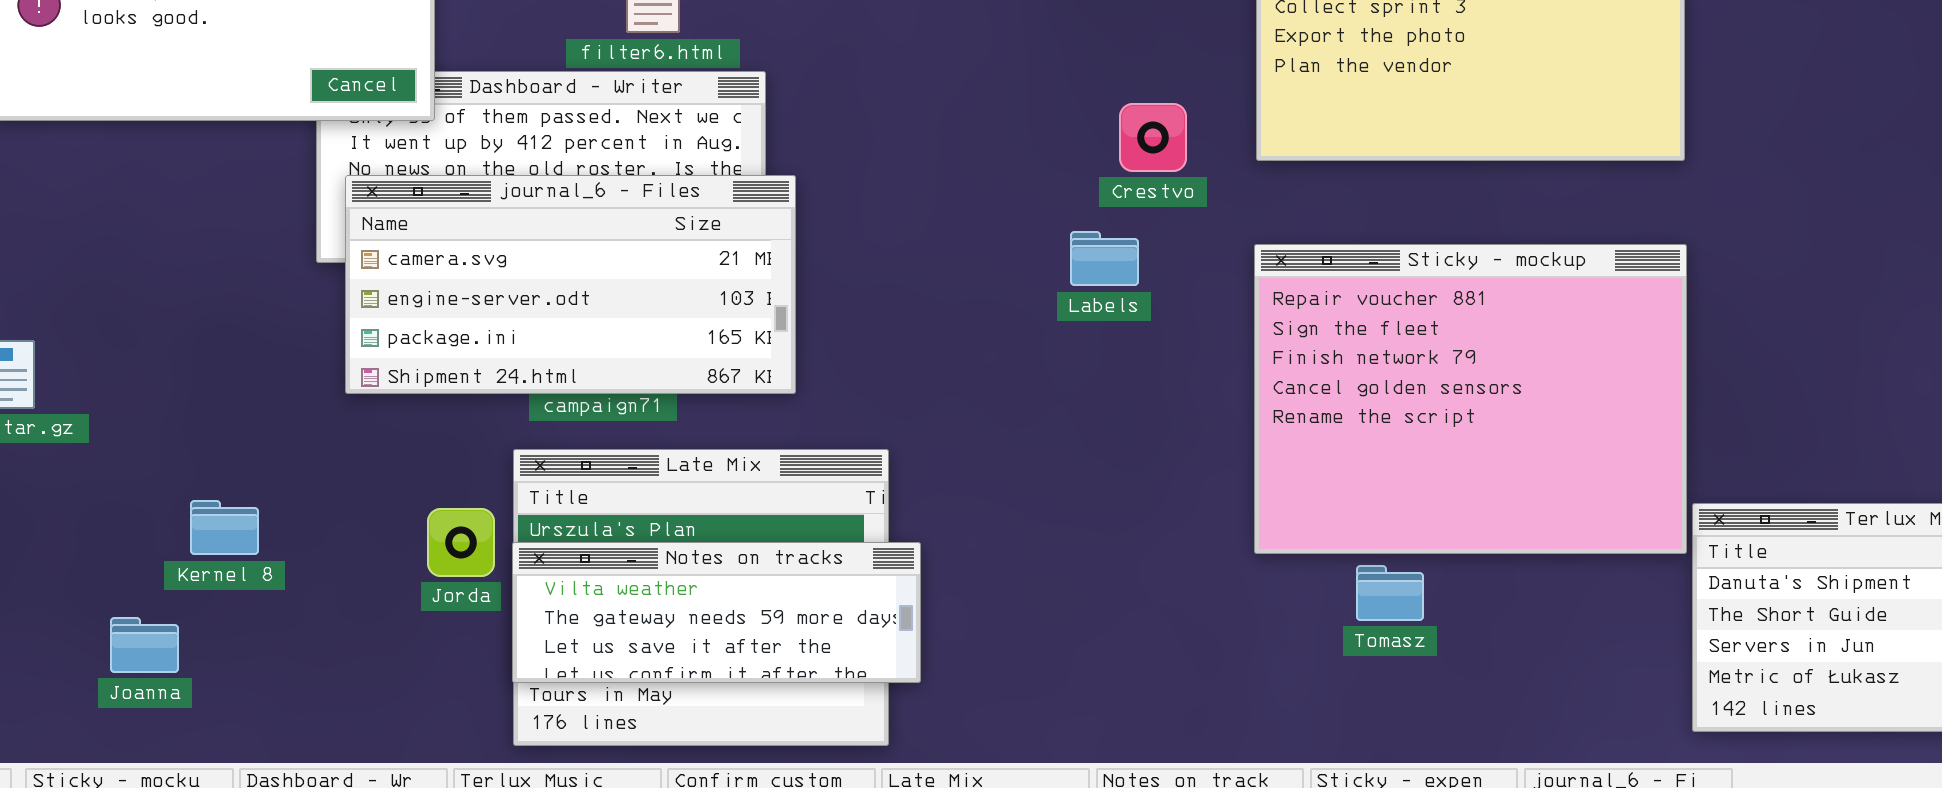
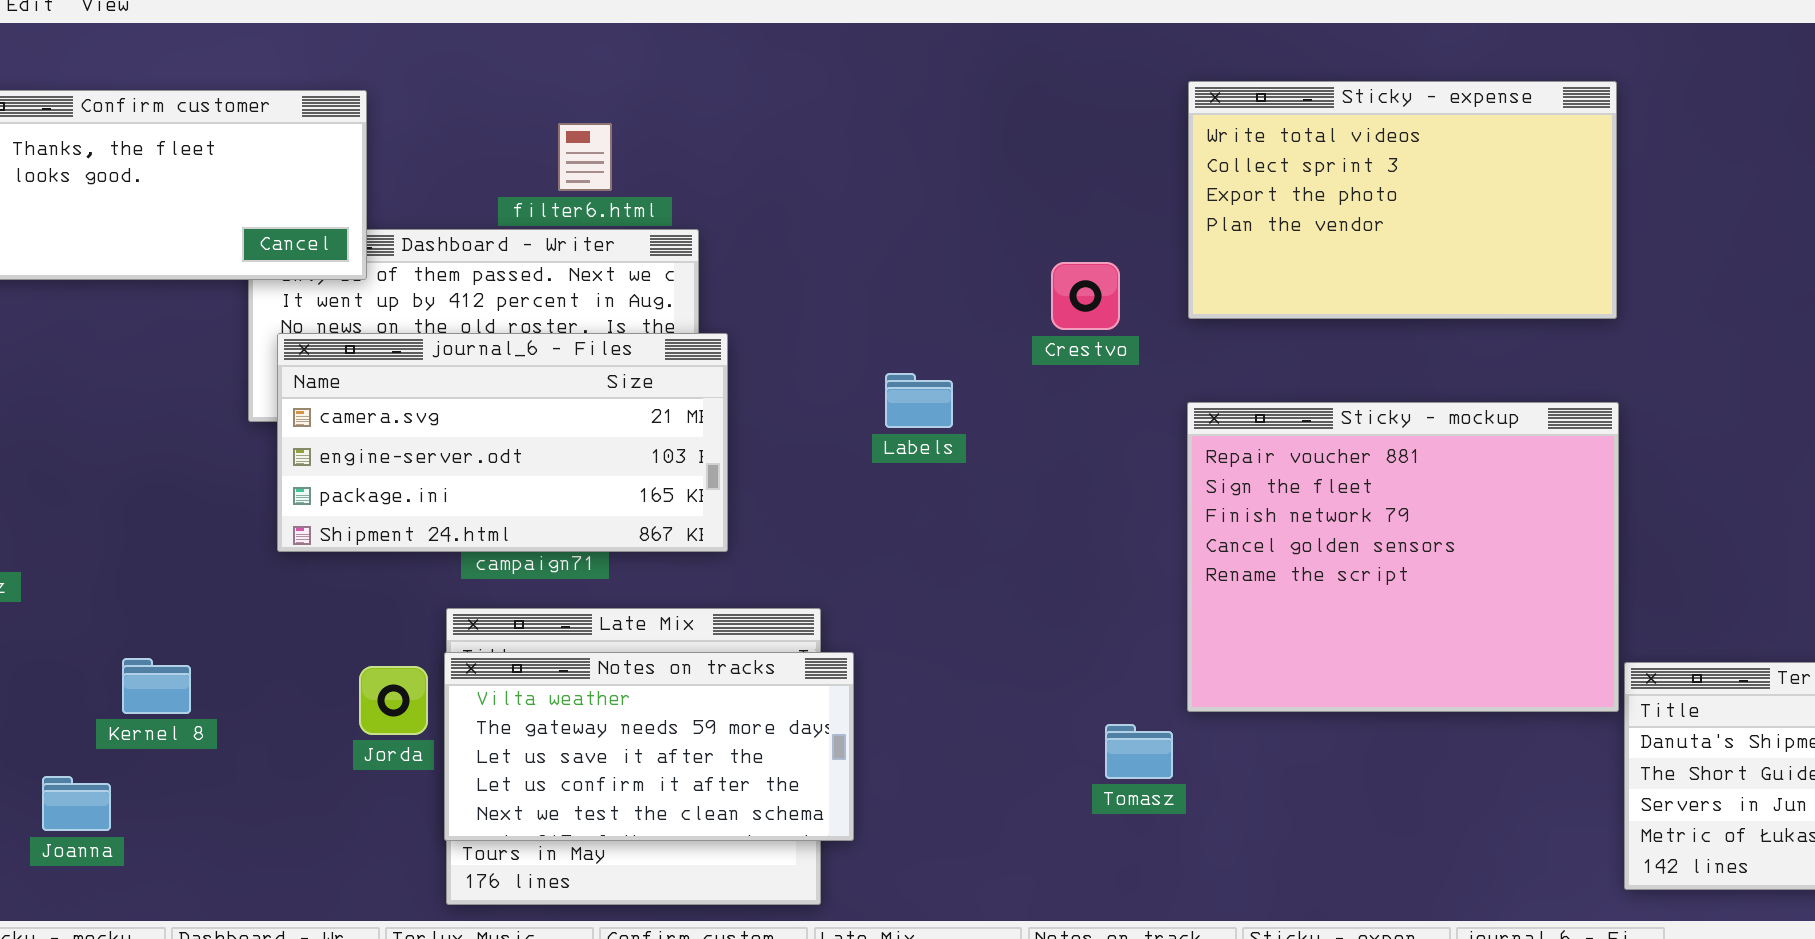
Labels: [1070,231,1139,286] -> [885,373,953,428], moved
Notes on tracks: [512,542,921,683] -> [444,652,854,841], resized
Tomasz: [1356,565,1424,621] -> [1105,724,1173,779], moved

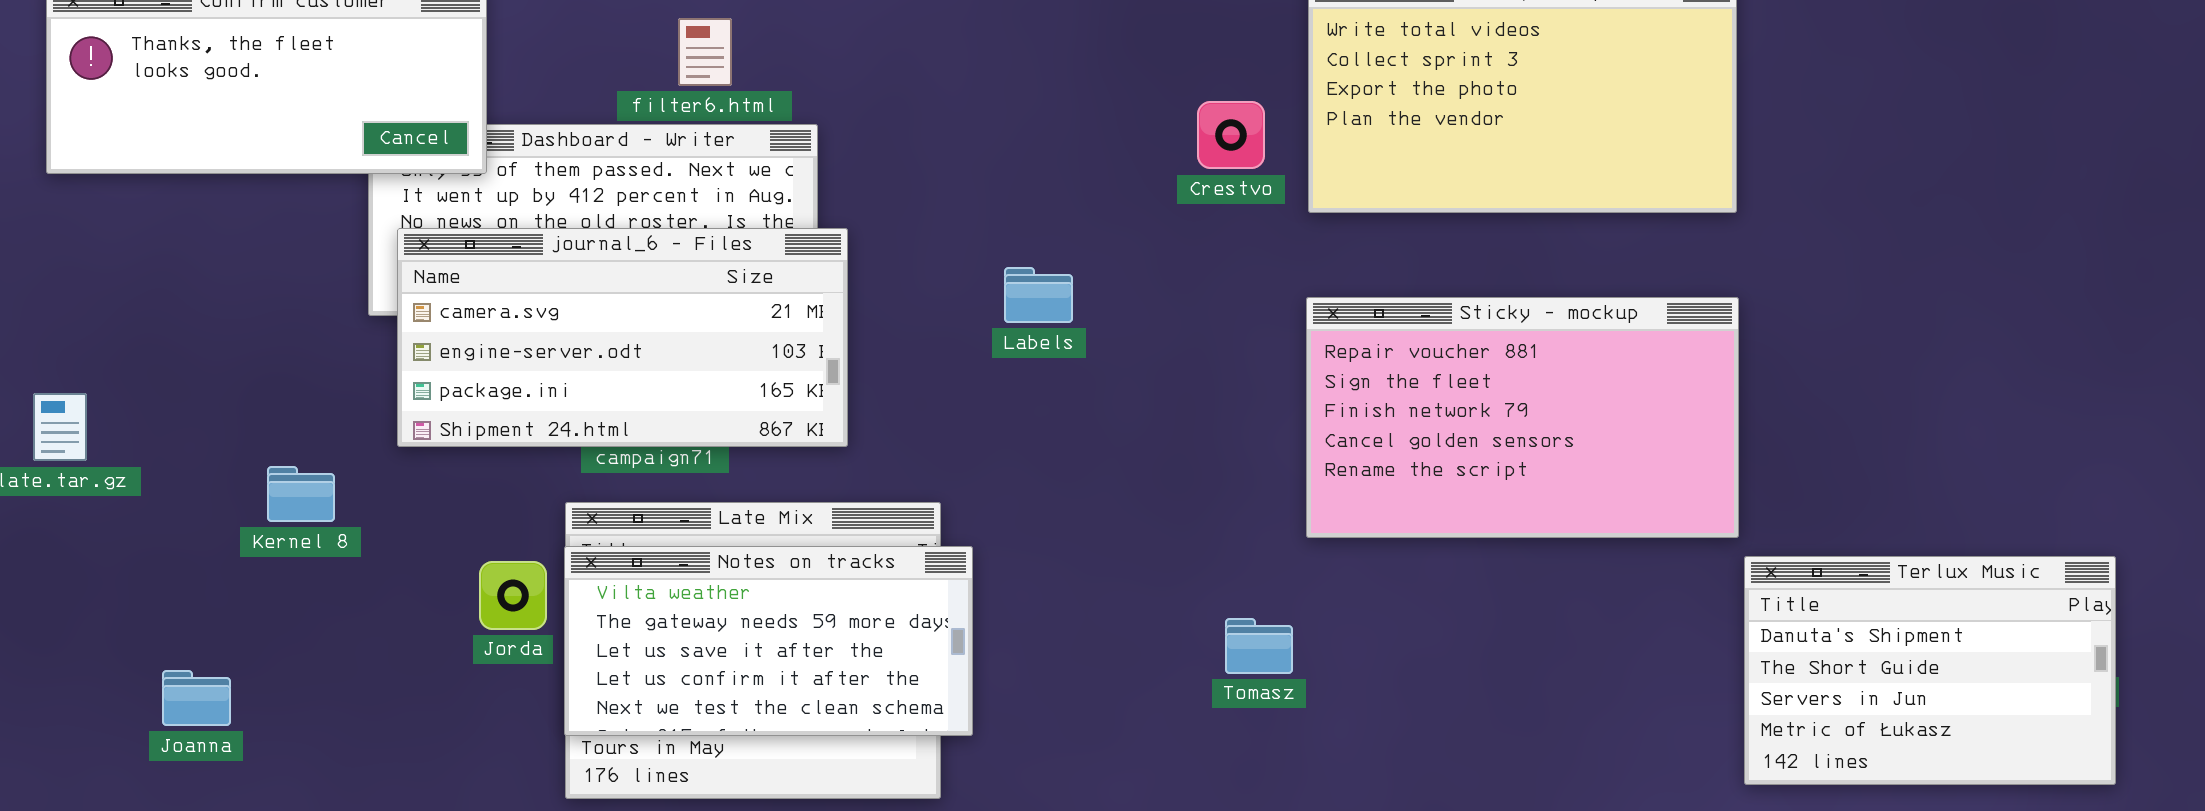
Crestvo: [1051,262,1120,330] -> [1197,101,1265,169], moved
Sticky - mockup: [1187,402,1619,712] -> [1306,297,1739,538], resized
Kernel 8: [122,658,191,714] -> [267,466,335,522], moved

